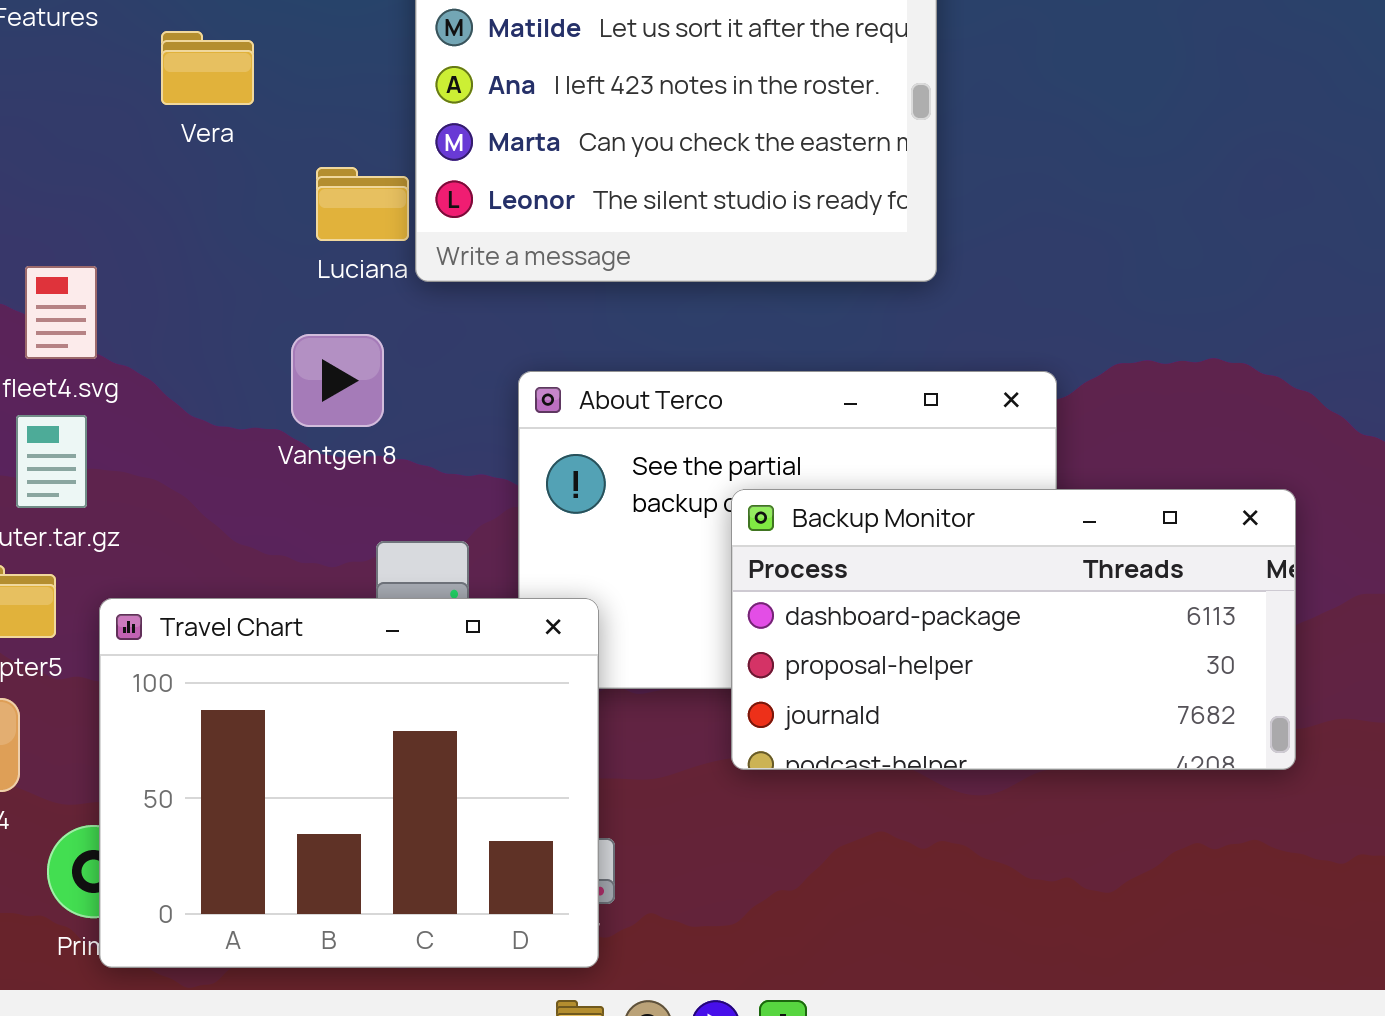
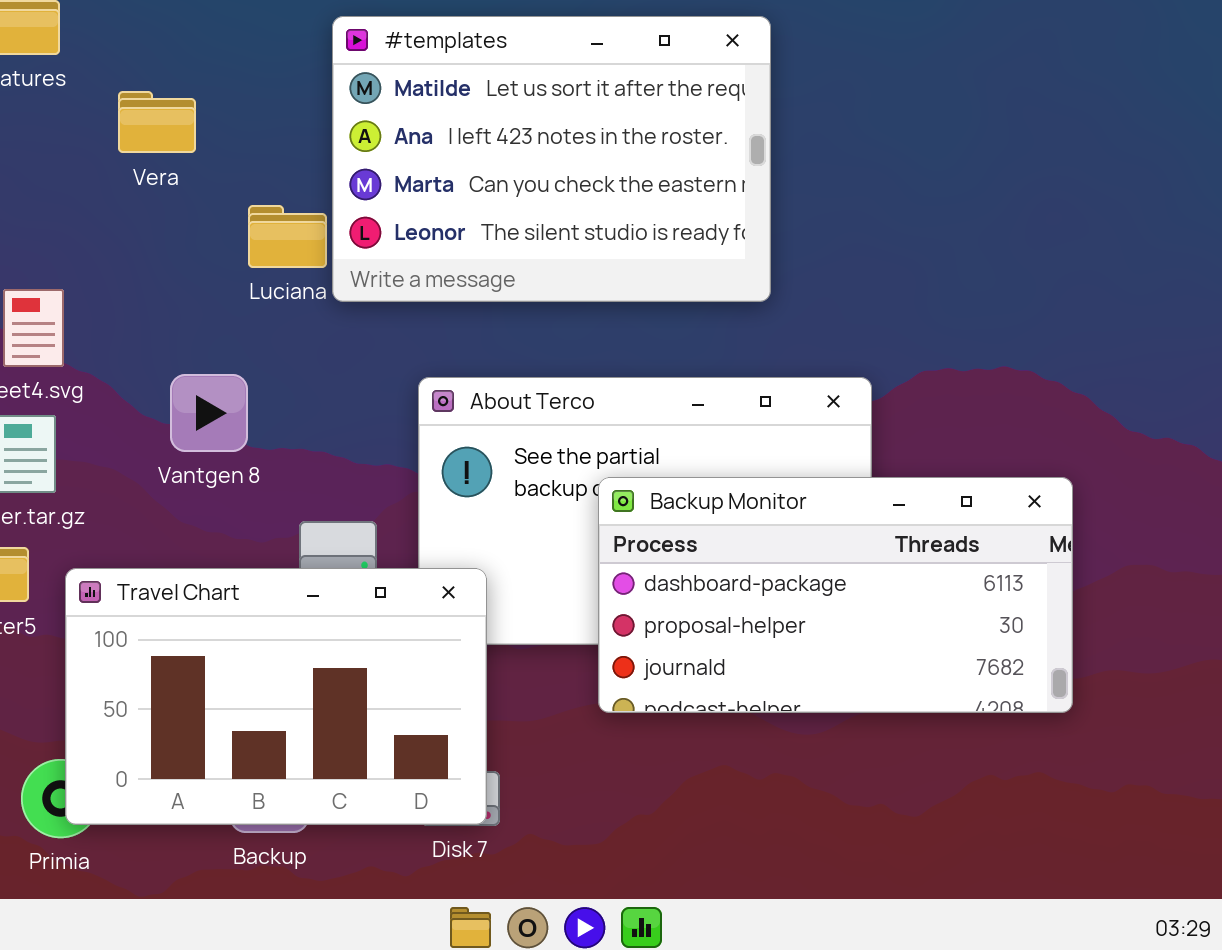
Vantgen 8: [291,334,384,427] -> [170,374,248,452], moved
Travel Chart: [99,598,599,968] -> [65,568,487,825], resized

